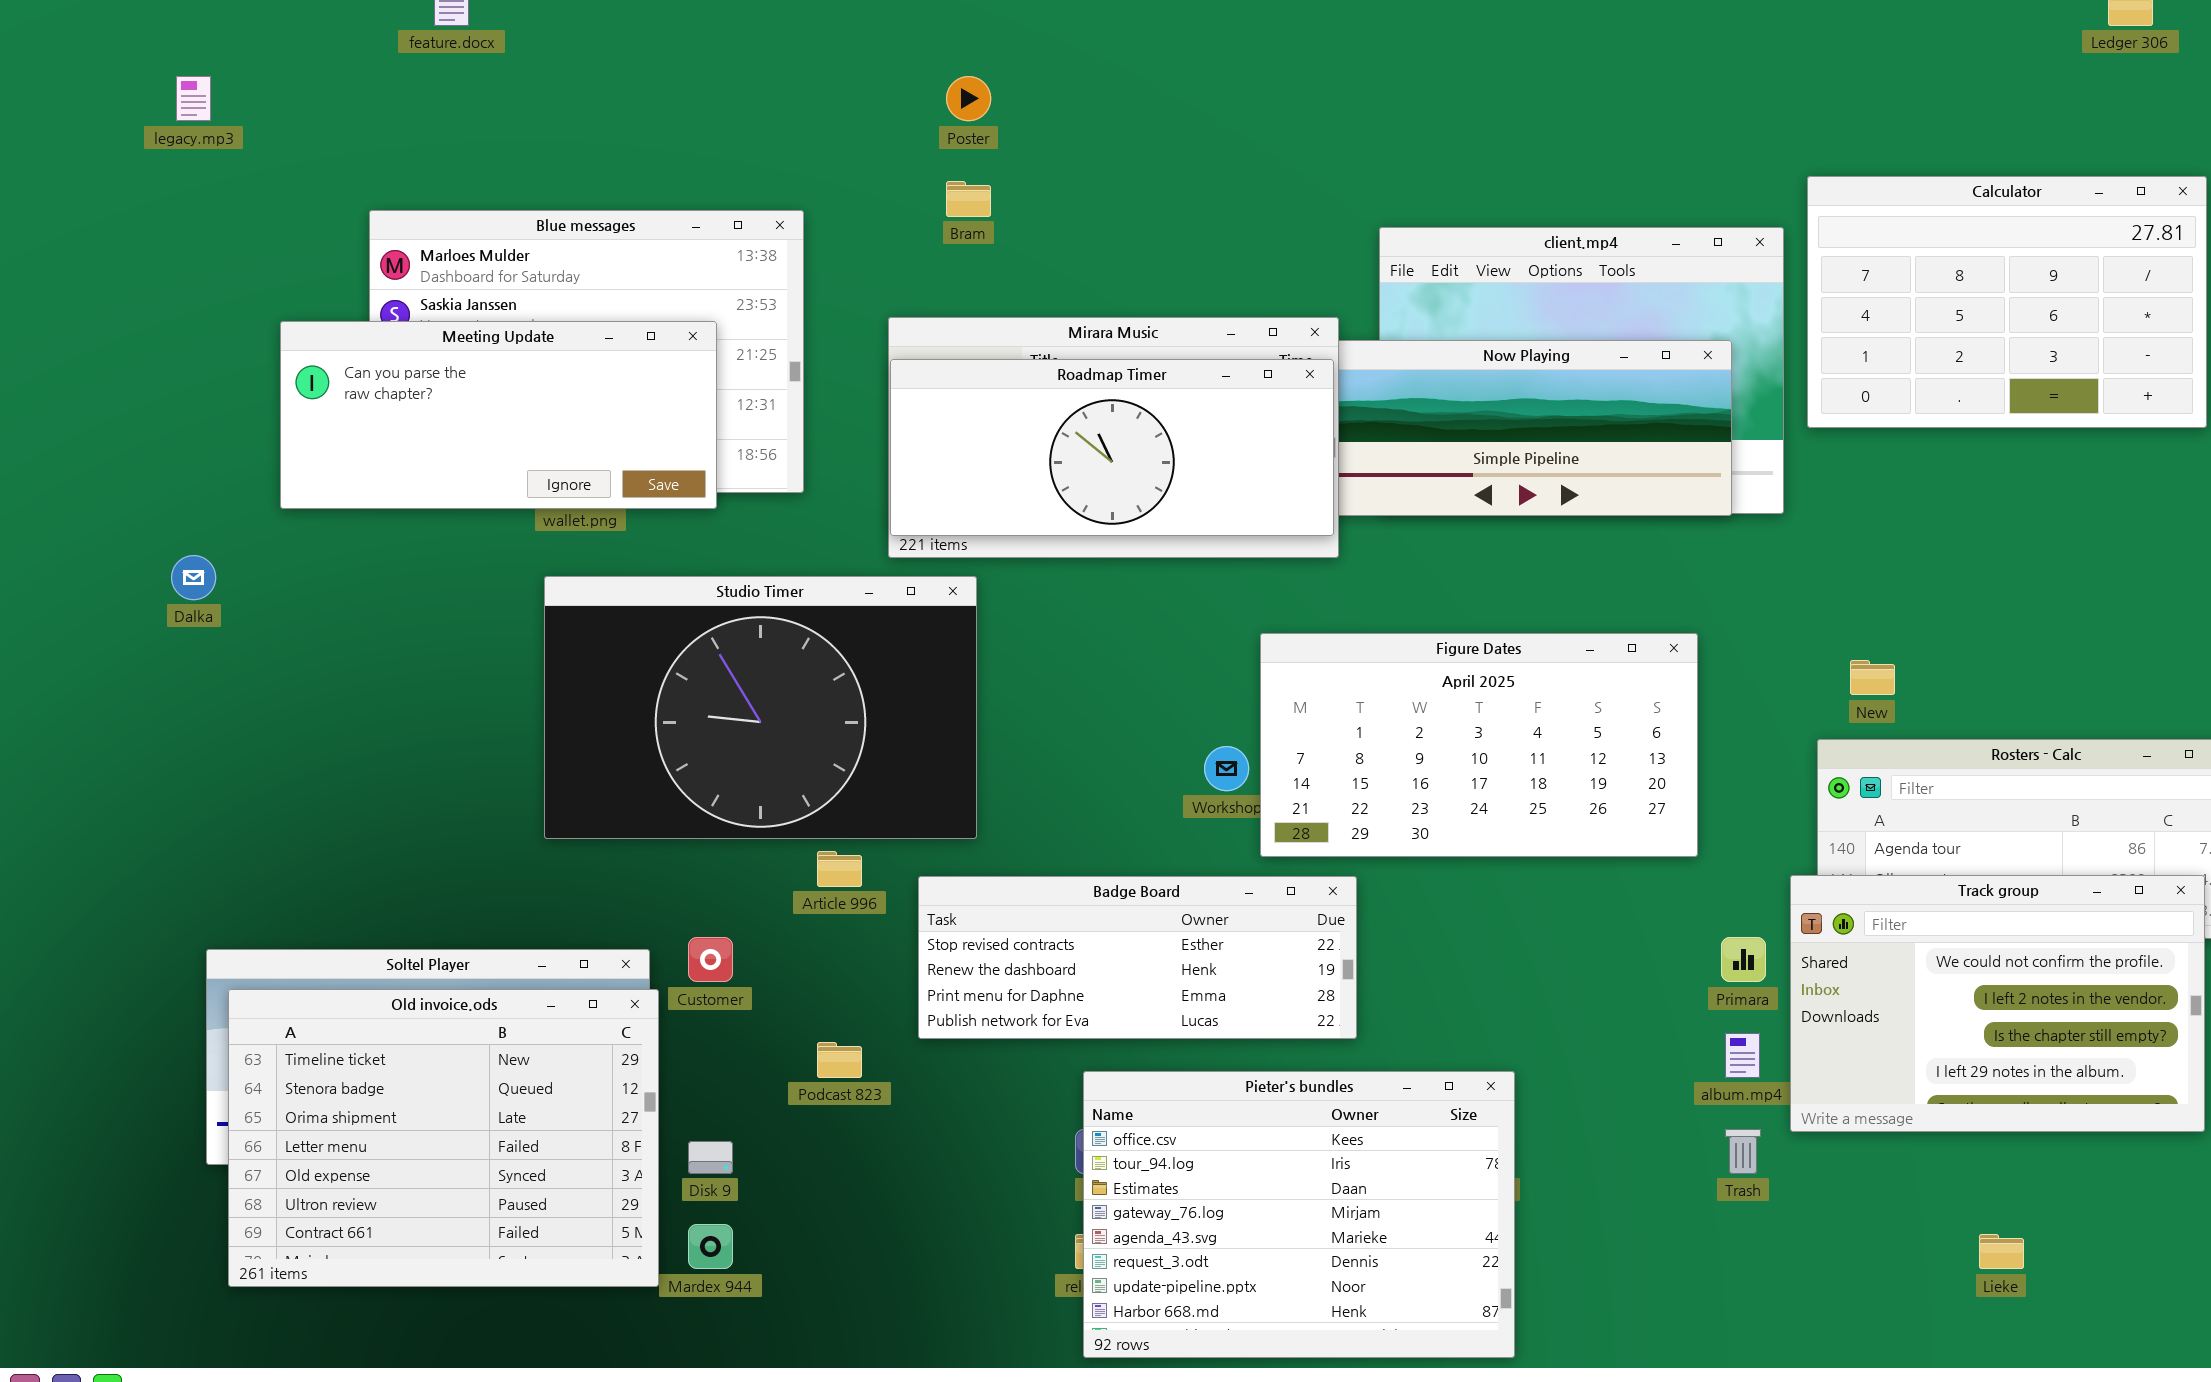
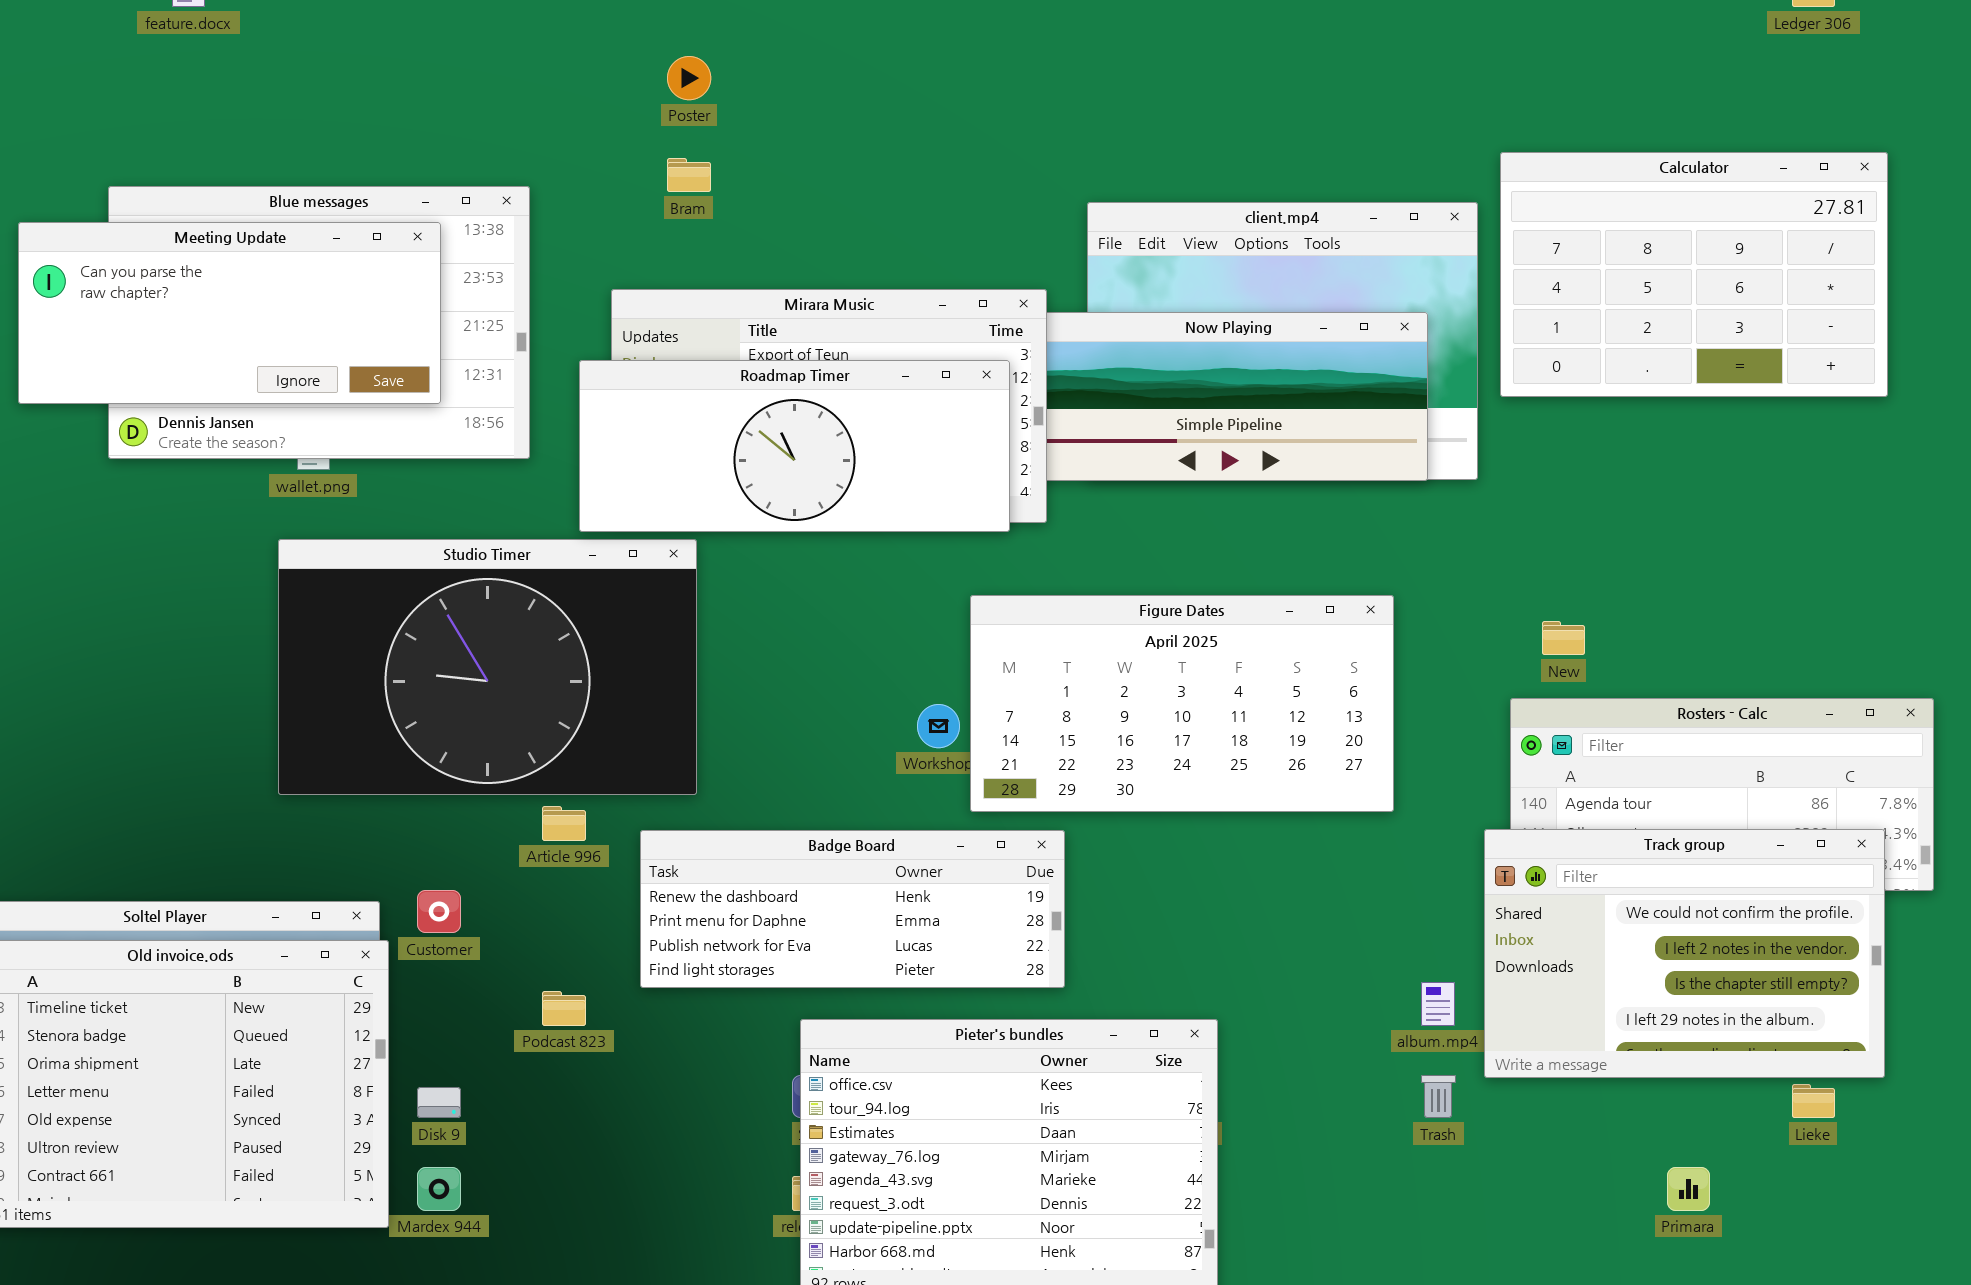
Meeting Update: [280,321,717,509] -> [18,222,441,404], moved
Roadmap Timer: [890,359,1334,536] -> [579,360,1010,532], moved
Badge Board: [918,876,1357,1039] -> [640,830,1065,988], scrolled down 1 row
Primara: [1721,937,1766,982] -> [1667,1167,1710,1211], moved
Lieke: [1979,1234,2024,1269] -> [1792,1084,1835,1118], moved

